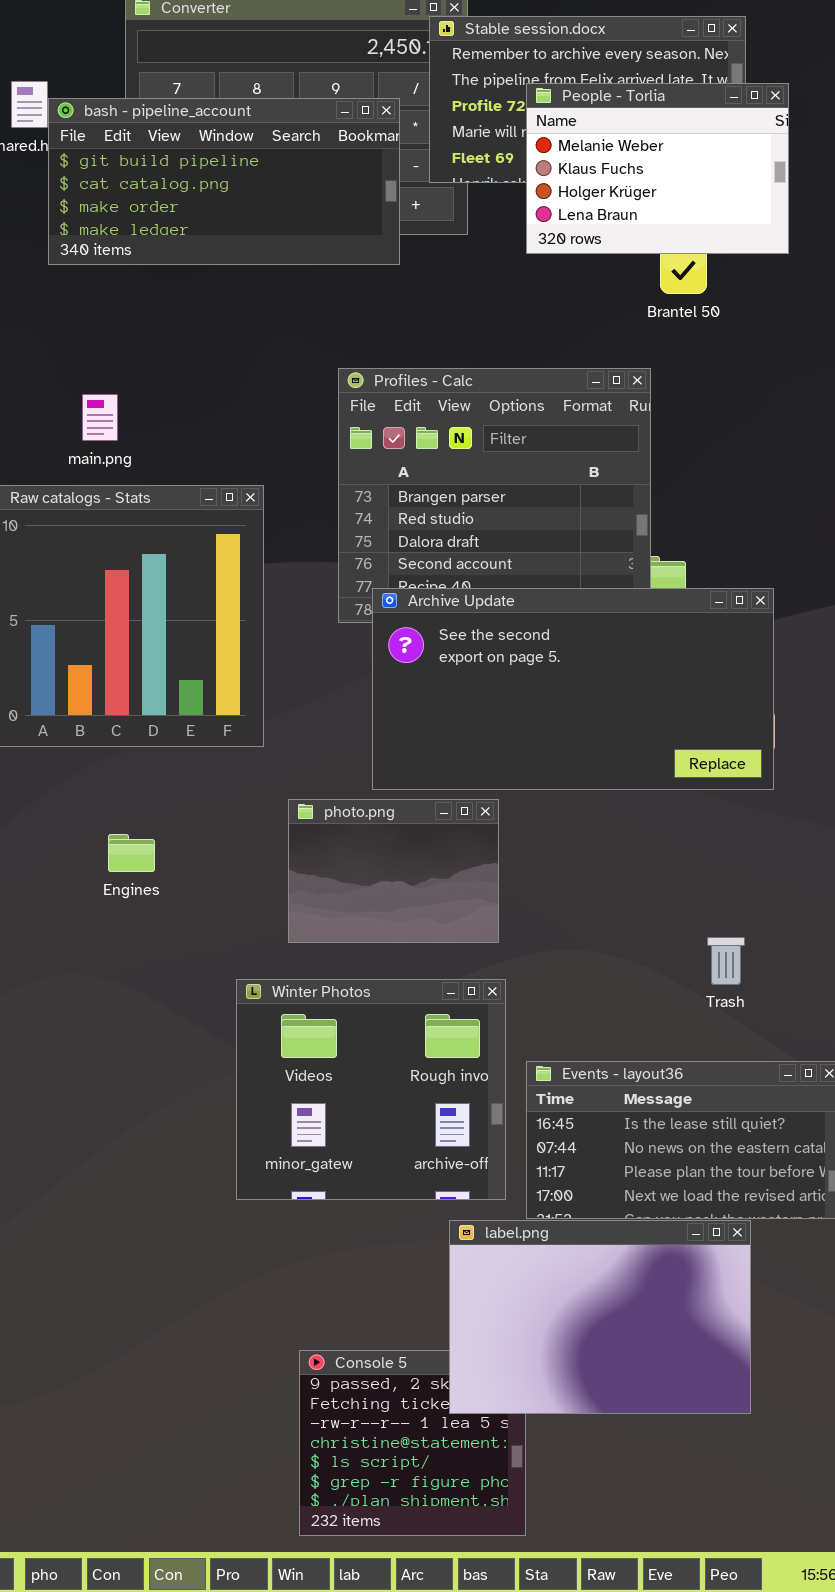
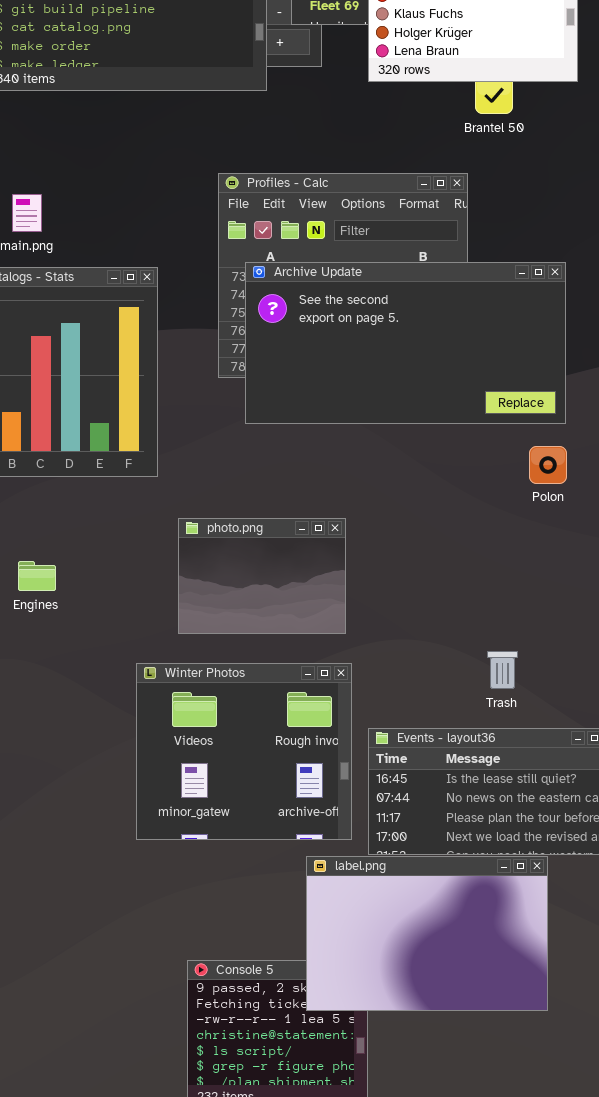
Archive Update: [372,588,774,790] -> [245,262,566,424], moved
Engines: [108,834,155,872] -> [18,561,56,591], moved
Trash: [707,937,745,985] -> [487,651,518,689], moved

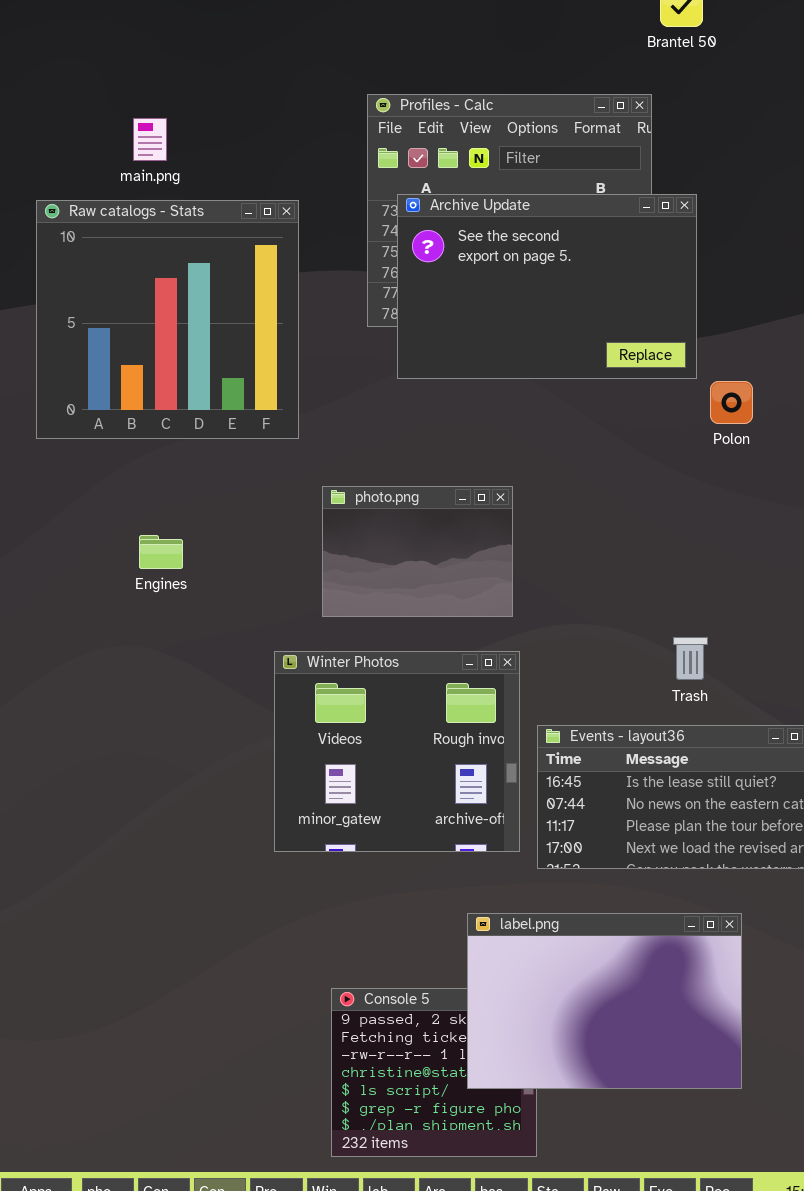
Archive Update: [245,262,566,424] -> [397,194,697,379], resized
Polon: [529,446,567,484] -> [710,381,753,424], moved
label.png: [306,856,548,1011] -> [467,913,742,1089], moved

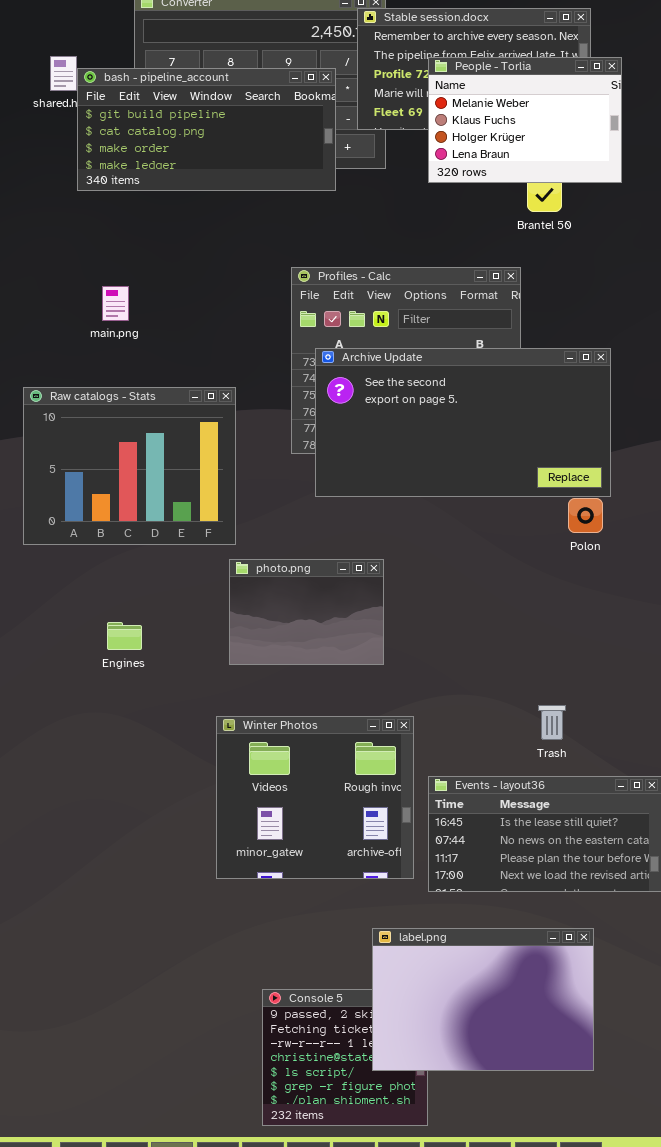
Archive Update: [397,194,697,379] -> [315,348,611,497], resized
Raw catalogs - Stats: [36,200,299,439] -> [23,387,236,545], resized
photo.png: [322,486,513,617] -> [229,559,384,665], moved

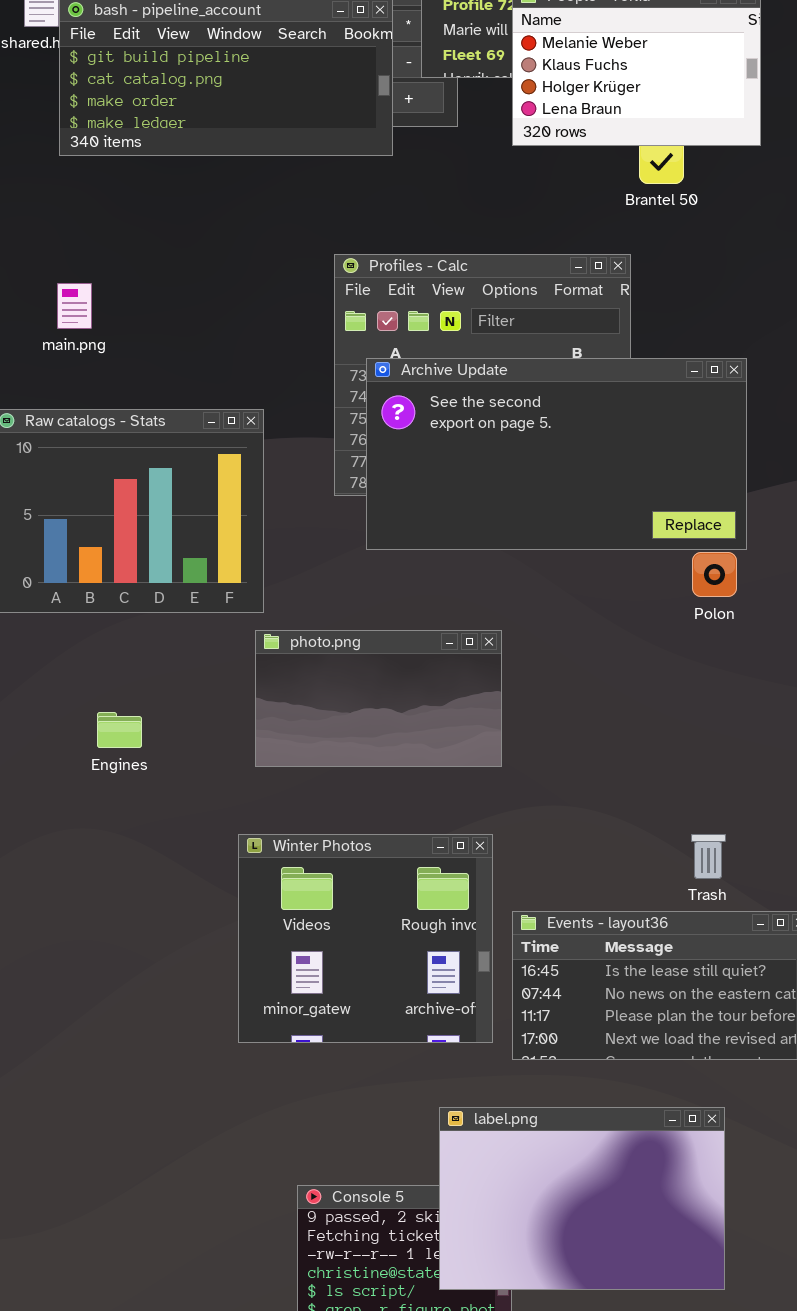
main.png: [102,286,129,321] -> [57,283,92,329], moved
photo.png: [229,559,384,665] -> [255,630,502,767], resized
Trash: [538,705,566,740] -> [691,834,726,879], moved

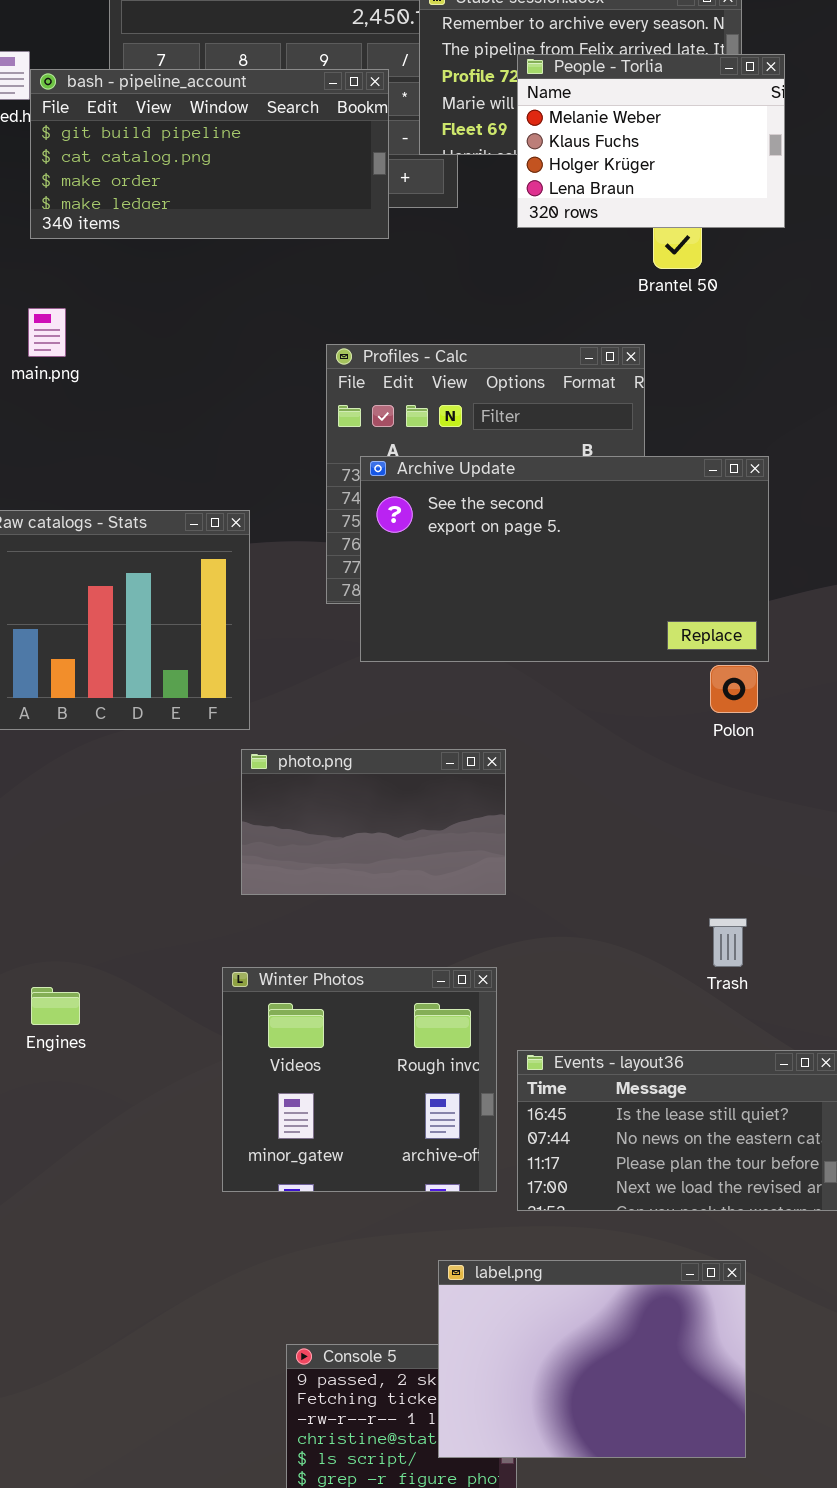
main.png: [57,283,92,329] -> [28,308,66,357], moved
Engines: [97,712,142,748] -> [31,987,80,1025], moved
Trash: [691,834,726,879] -> [709,918,747,967], moved

